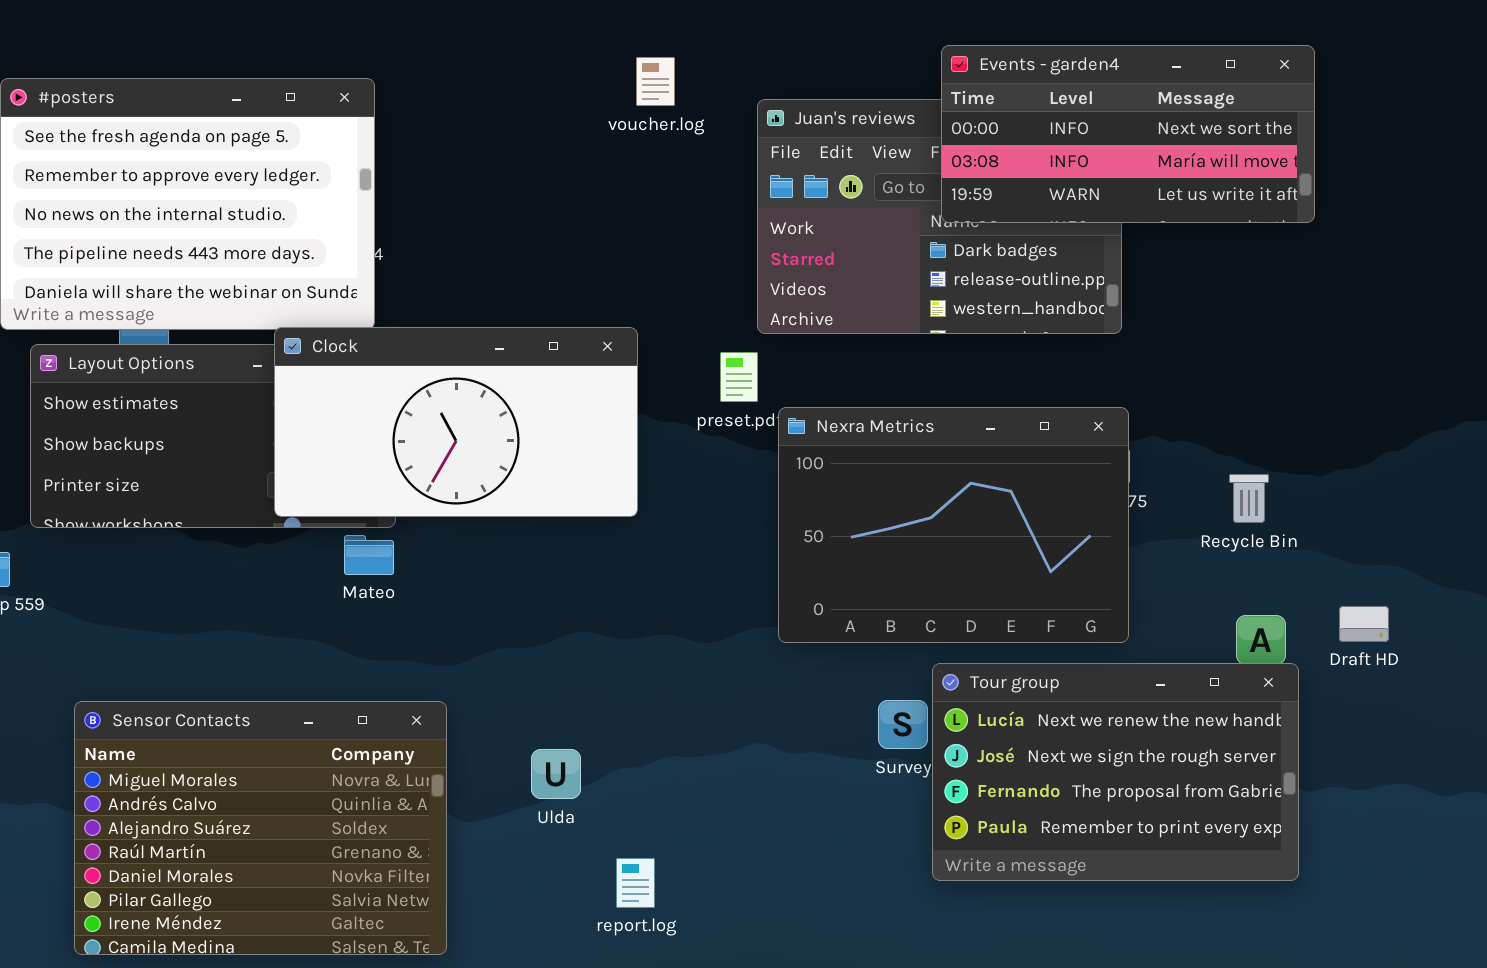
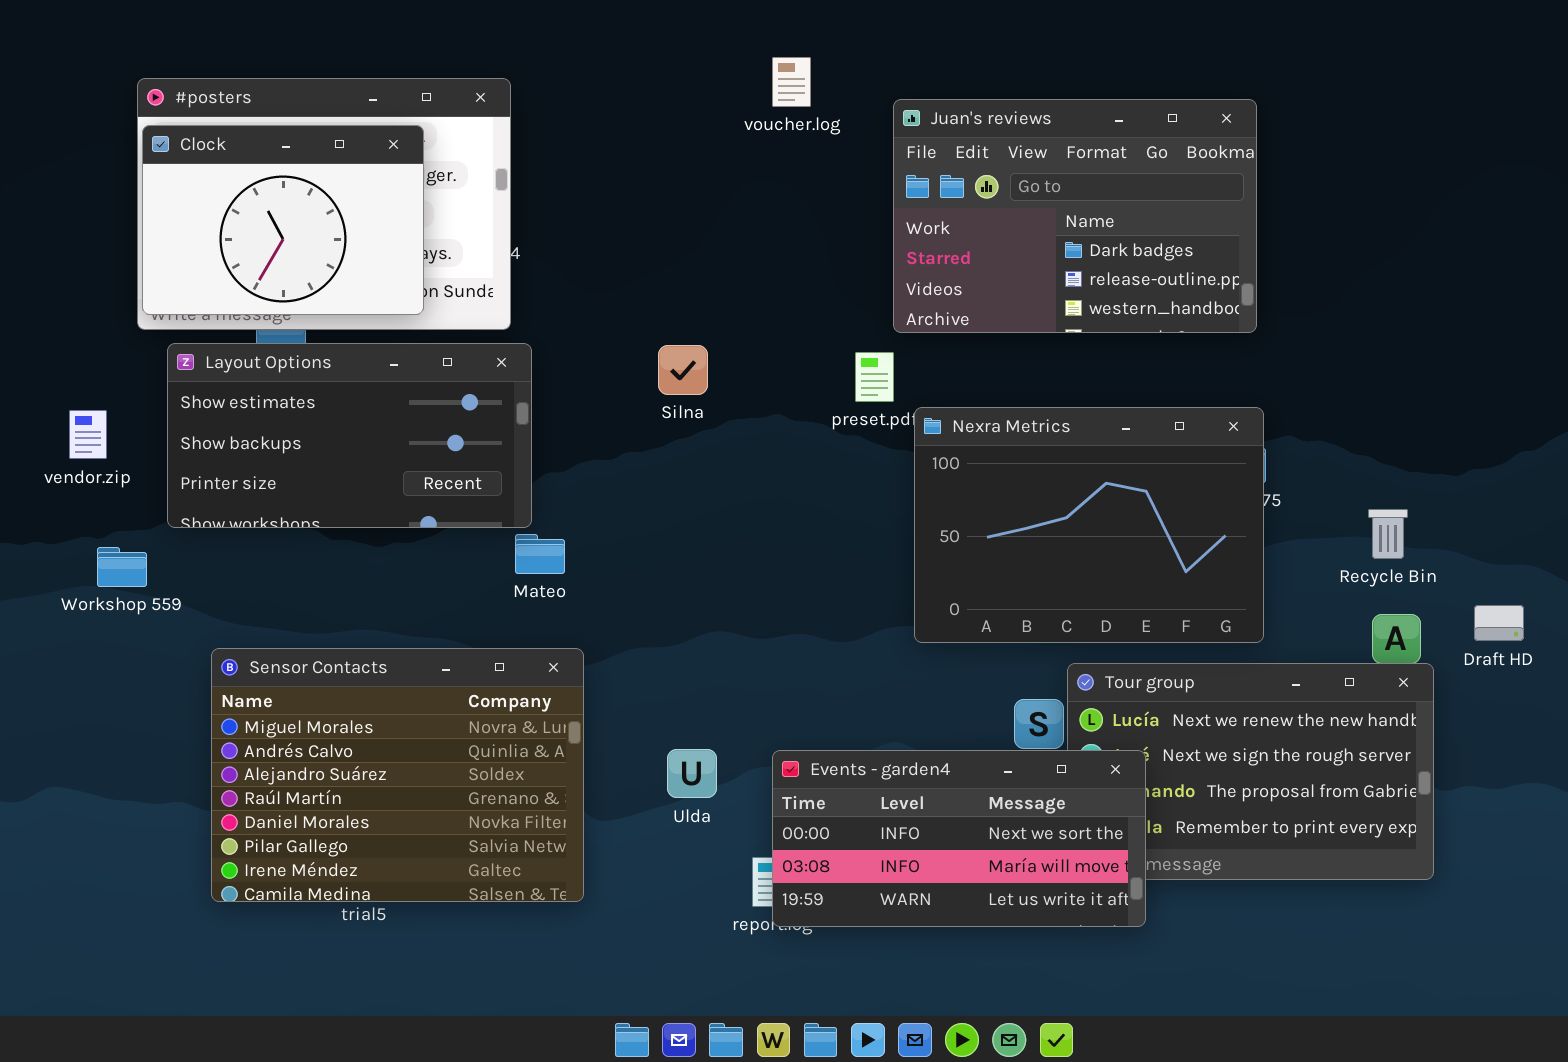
Events - garden4: [941,45,1315,223] -> [772,750,1146,927], moved
Clock: [274,327,638,517] -> [142,125,424,315], moved, resized
Recycle Bin: [1229,474,1269,523] -> [1368,509,1408,559], moved
Mateo: [344,535,394,575] -> [515,534,565,574], moved
Sensor Contacts: [74,701,447,955] -> [211,648,584,902], moved

